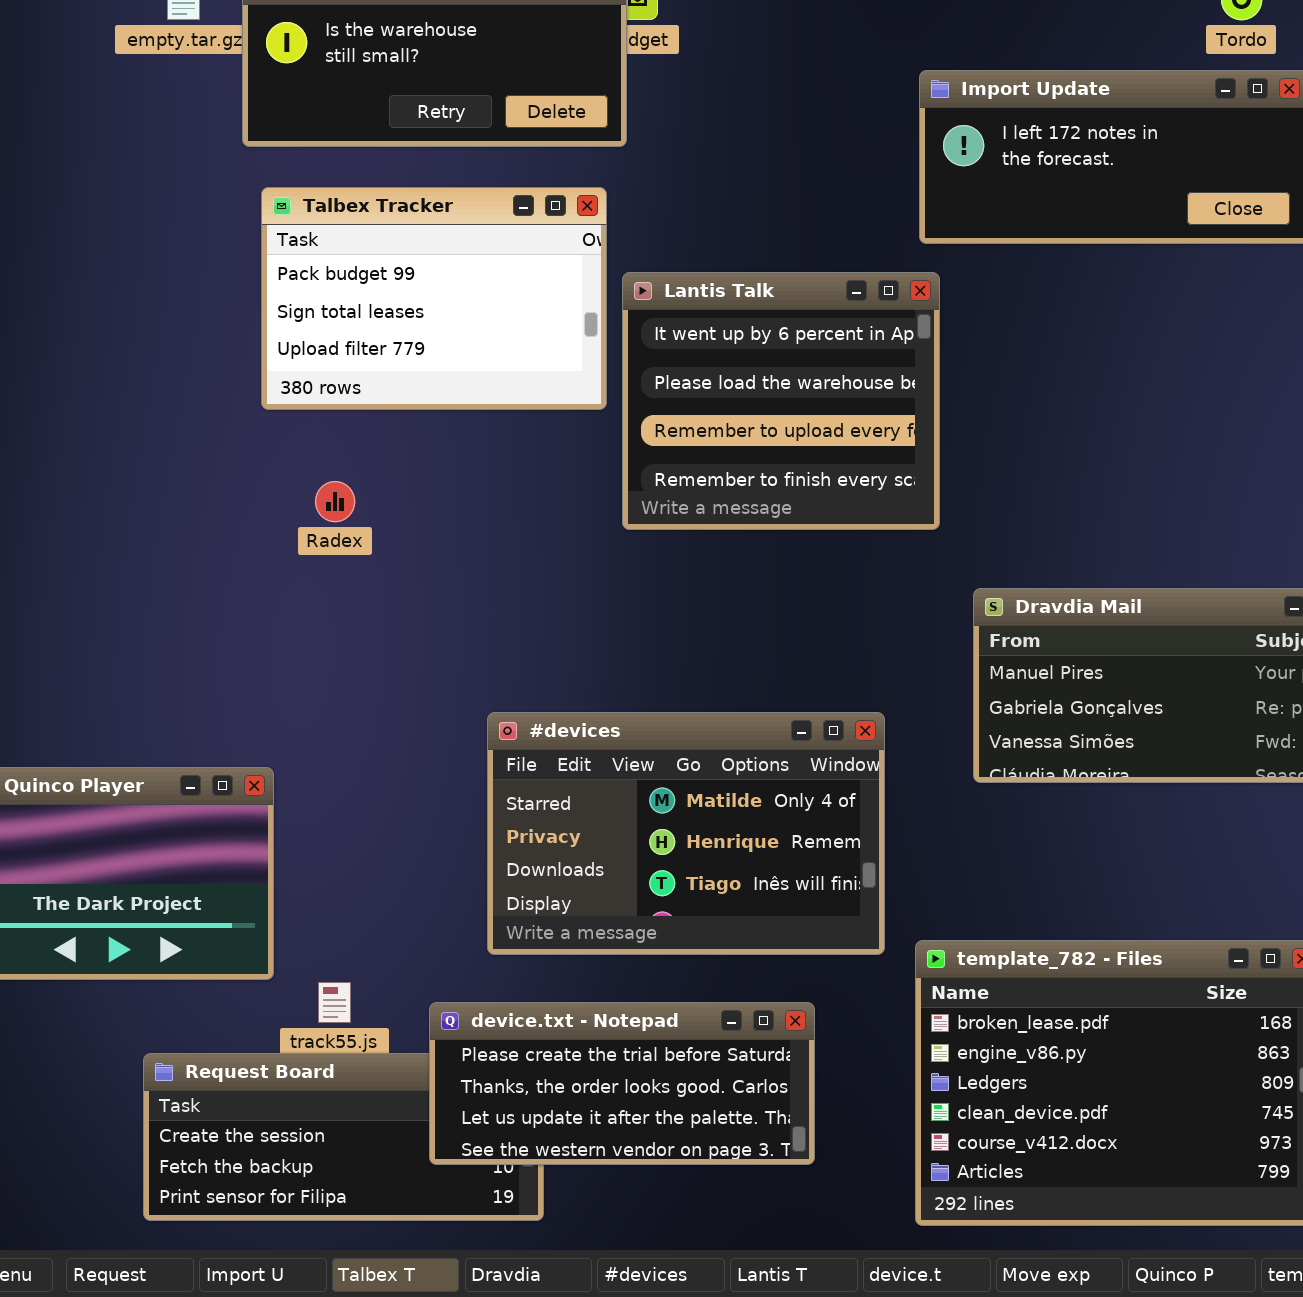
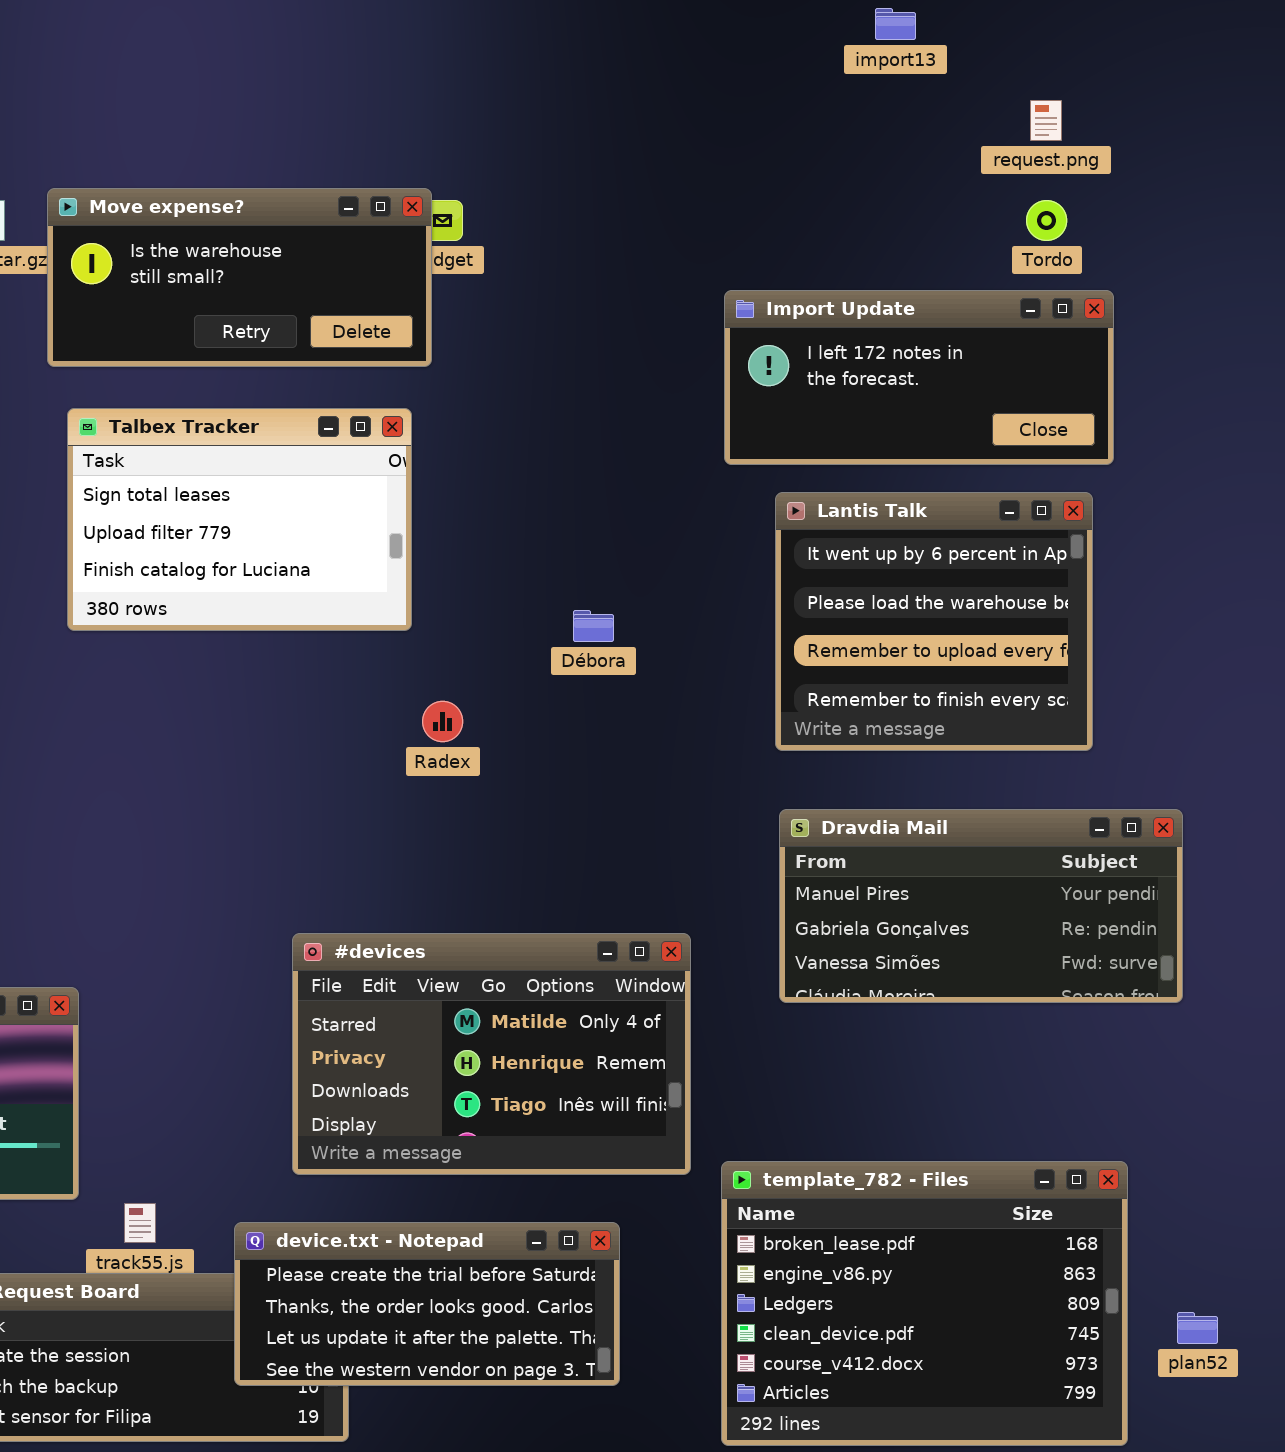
Talbex Tracker: [261,187,607,410] -> [67,408,412,631], scrolled down 1 row
Lantis Talk: [622,272,940,530] -> [775,492,1093,751], moved
Radex: [315,481,355,522] -> [422,701,463,742], moved

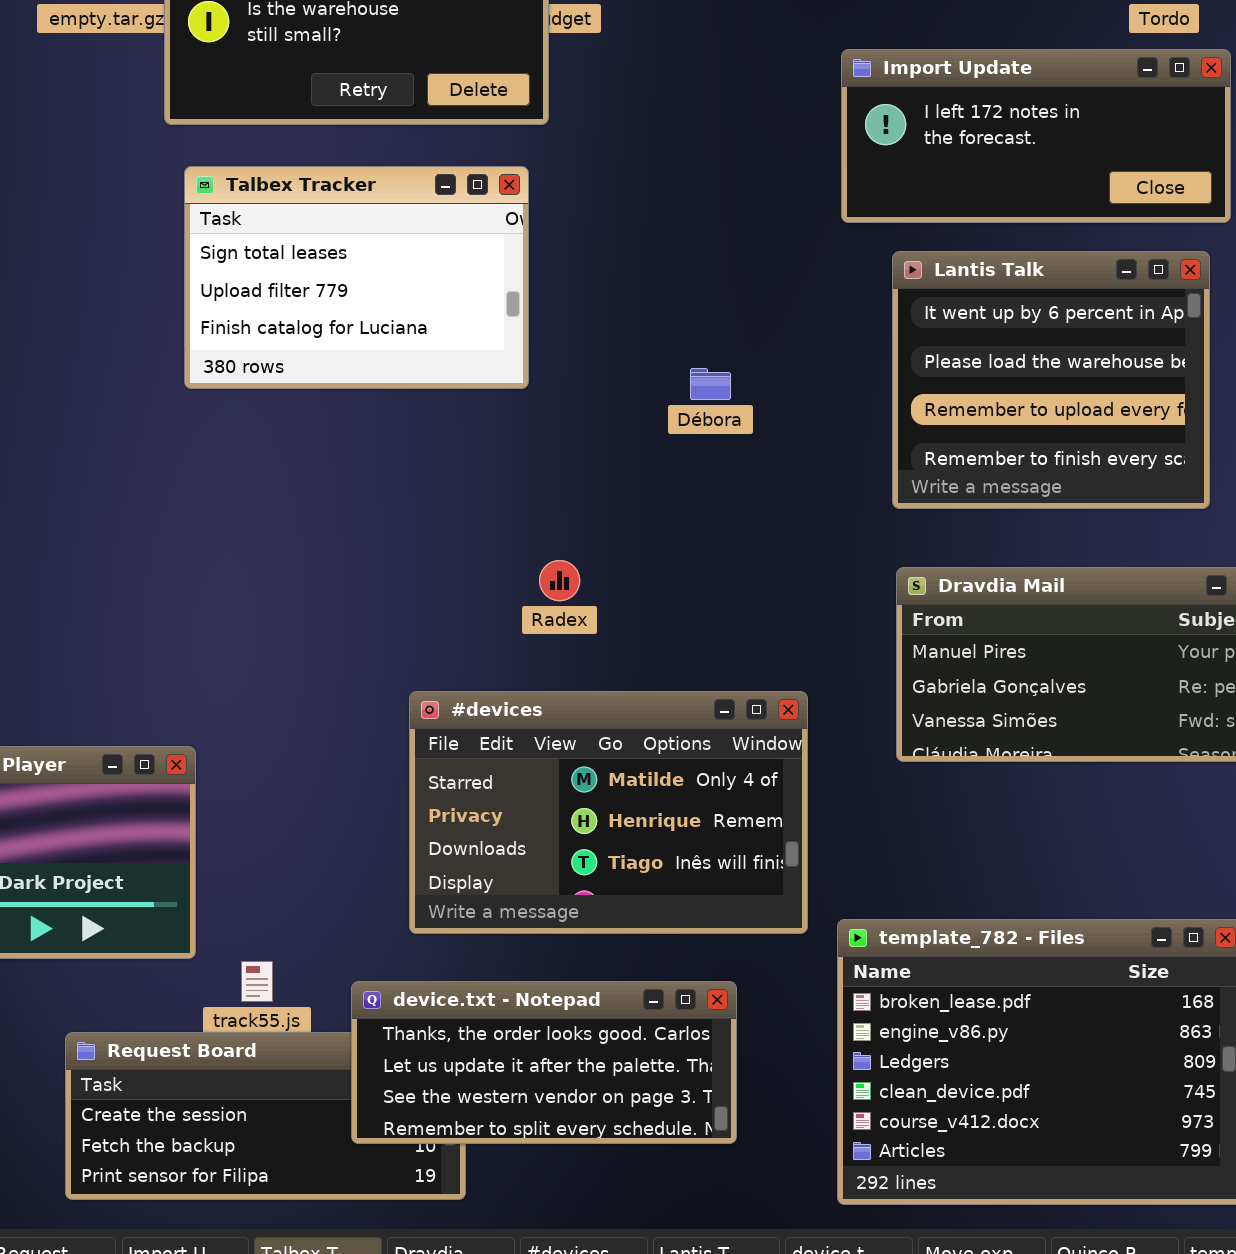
Radex: [422,701,463,742] -> [539,560,580,601], moved
device.txt - Notepad: [234,1222,620,1386] -> [351,981,737,1144], scrolled down 1 row

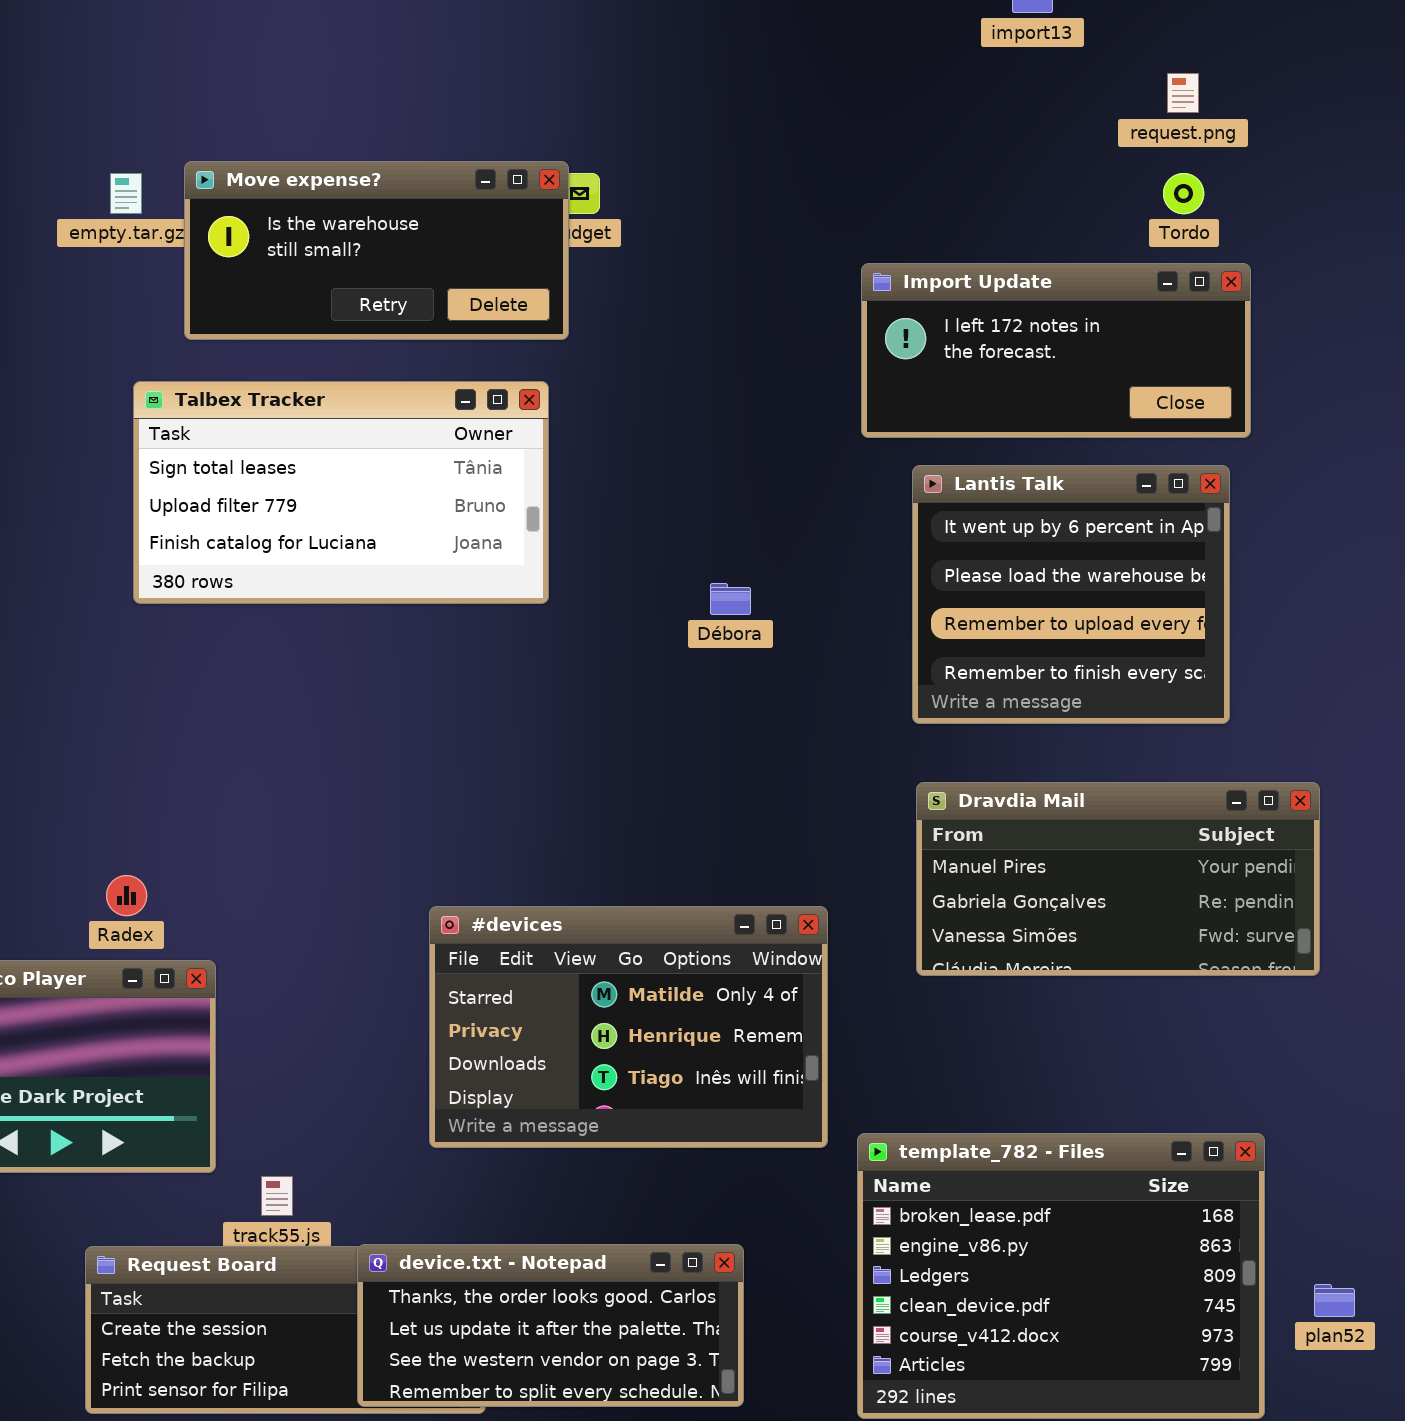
Talbex Tracker: [184,166,529,389] -> [133,381,549,604], resized
Radex: [539,560,580,601] -> [106,875,147,916], moved
device.txt - Notepad: [351,981,737,1144] -> [357,1244,744,1407], moved

